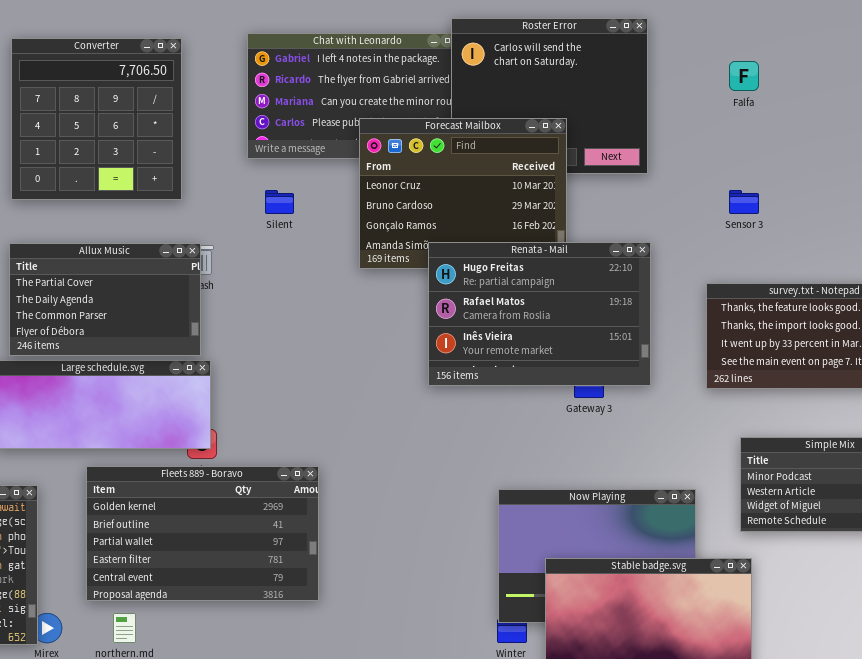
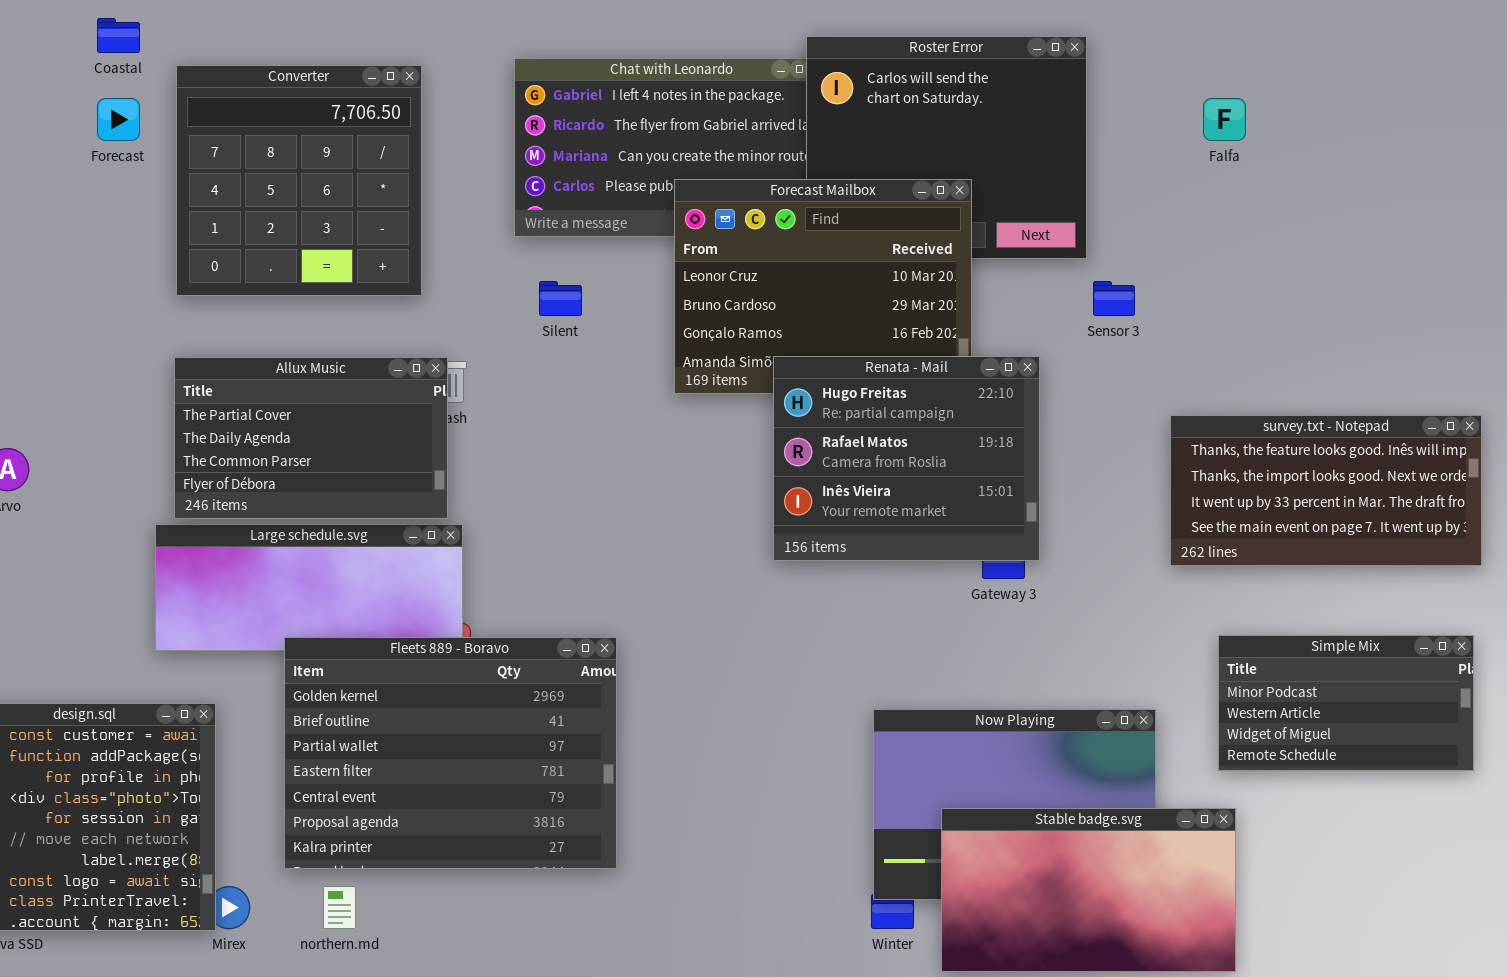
Sensor 3: [729,190,759,214] -> [1093,281,1135,316], moved
Renata - Mail: [428,242,651,386] -> [773,356,1040,561], resized
Fleets 889 - Boravo: [86,466,319,601] -> [284,637,617,869], resized

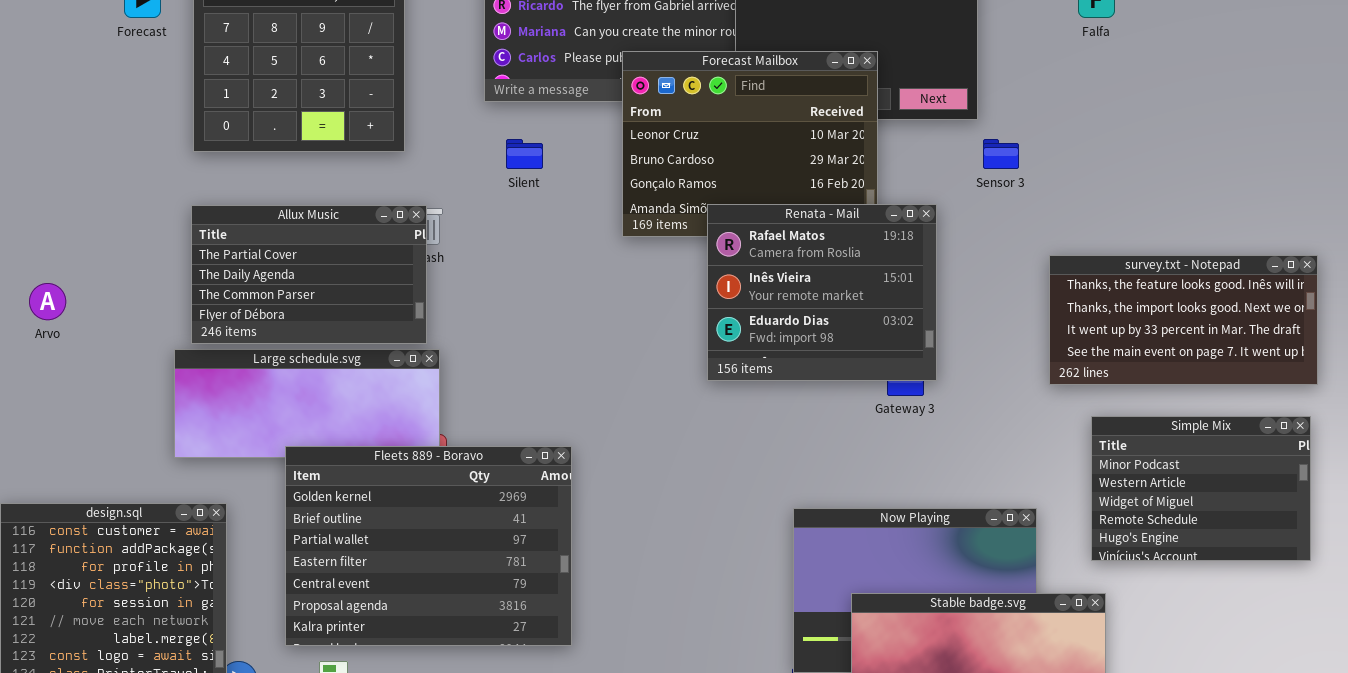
Renata - Mail: [773,356,1040,561] -> [707,204,937,381], scrolled down 1 row
Simple Mix: [1218,635,1474,771] -> [1091,416,1311,561], resized

